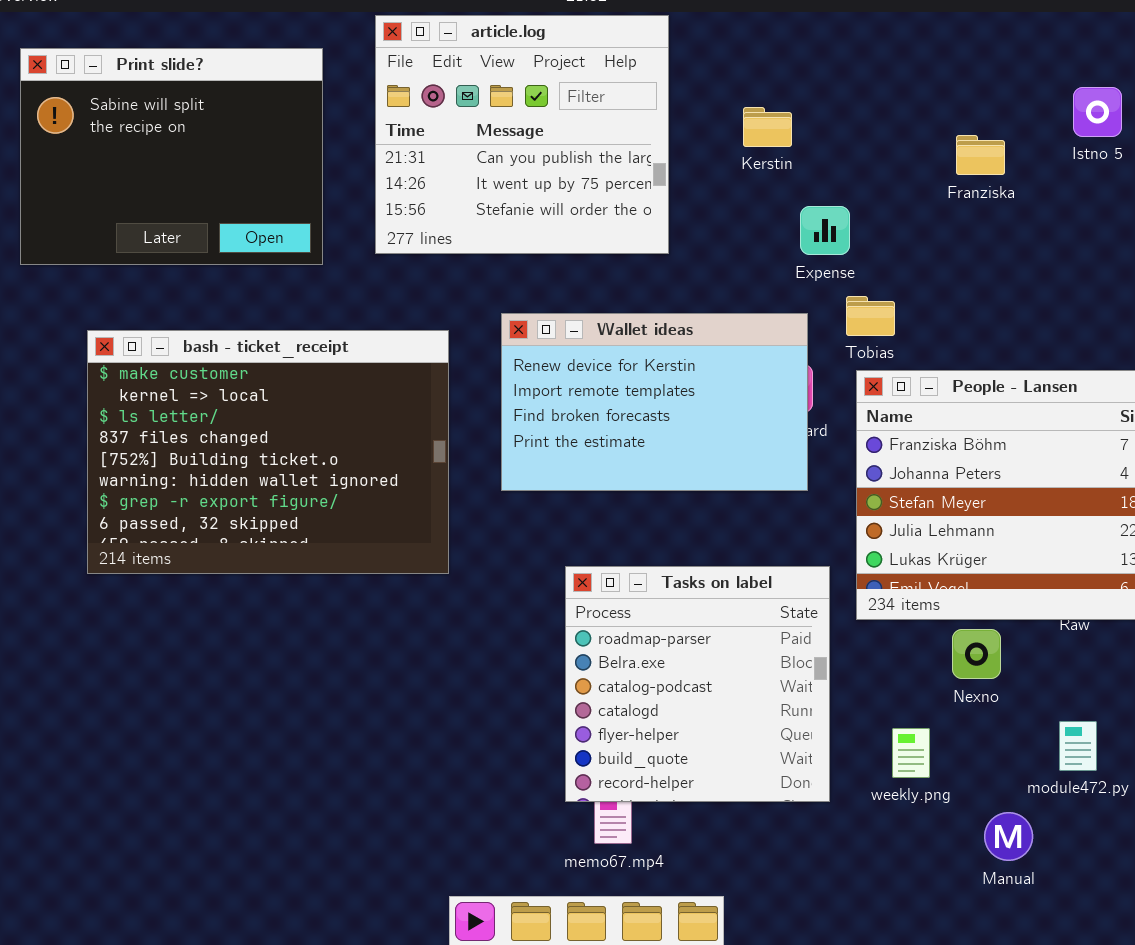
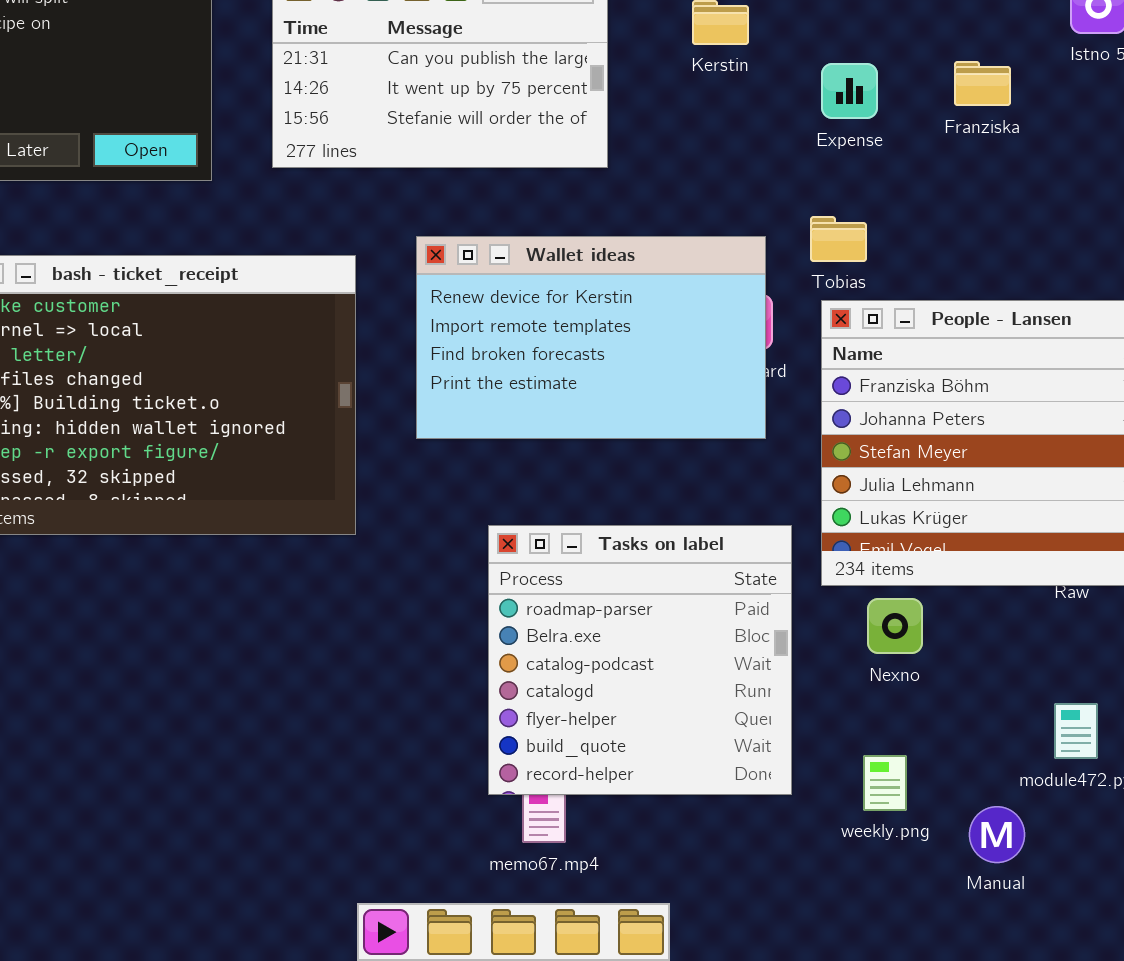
Franziska: [956,135,1005,175] -> [954,61,1011,106], moved
Expense: [800,206,850,255] -> [821,63,878,119], moved
Nexno: [952,629,1001,679] -> [867,598,923,654], moved
weekly.png: [892,728,930,778] -> [863,755,907,811], moved

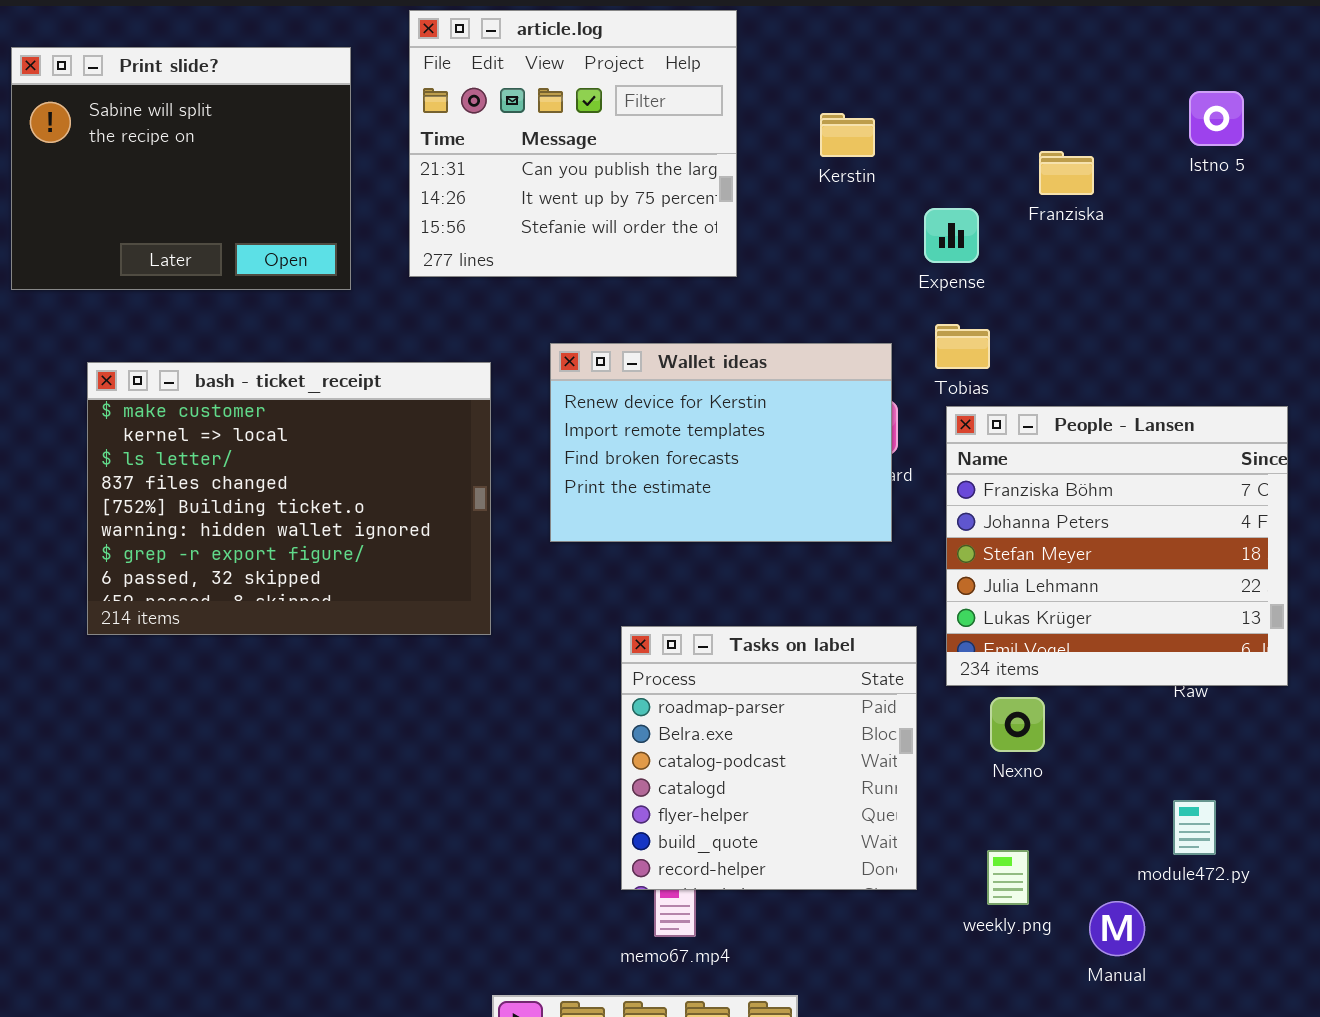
Franziska: [954,61,1011,106] -> [1039,151,1094,195], moved
Expense: [821,63,878,119] -> [924,208,979,263], moved

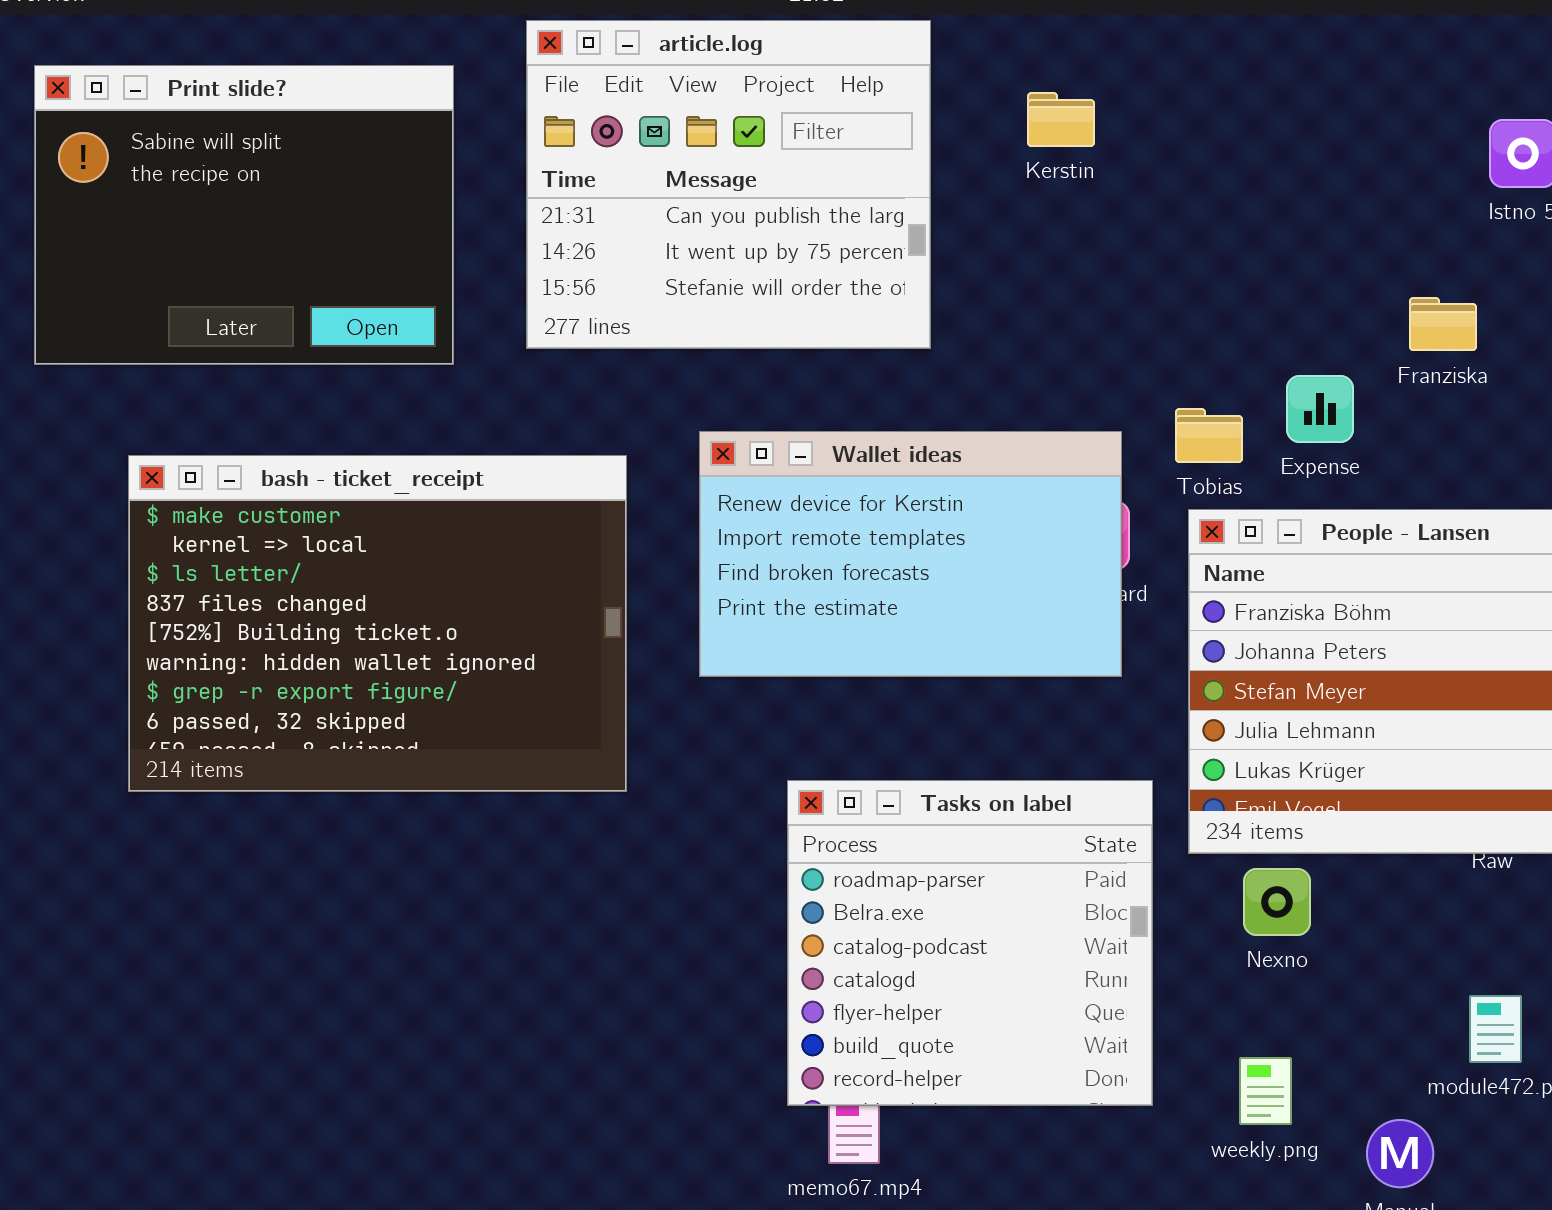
Kerstin: [820,113,875,157] -> [1027,92,1095,147], moved
Franziska: [1039,151,1094,195] -> [1409,297,1477,351], moved
Expense: [924,208,979,263] -> [1286,375,1354,443], moved

